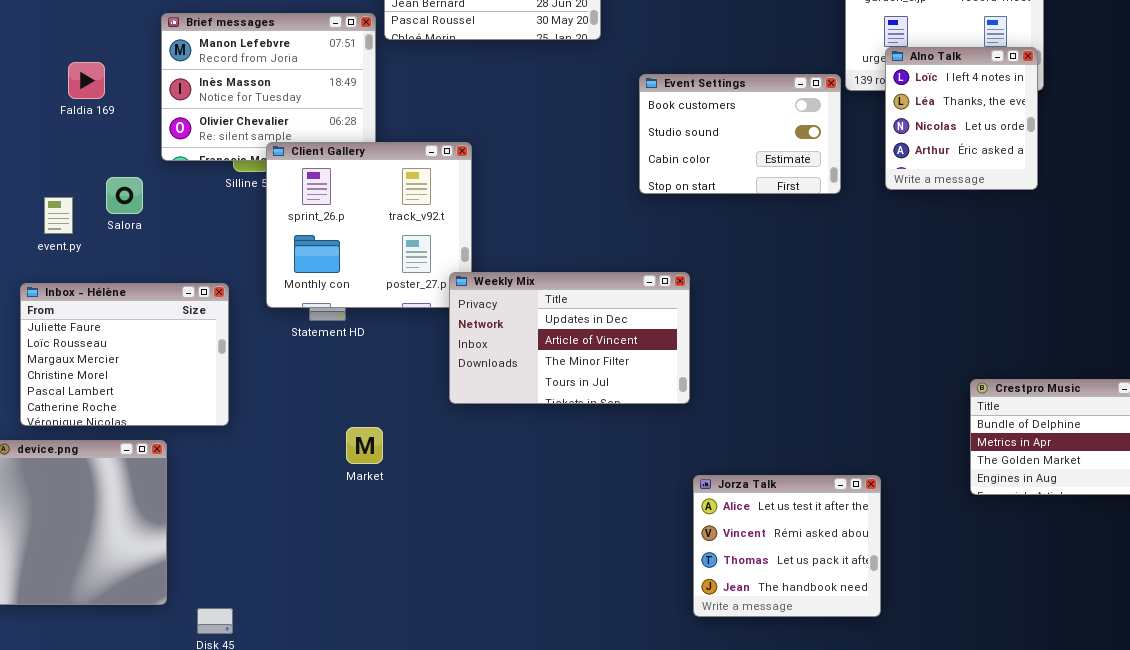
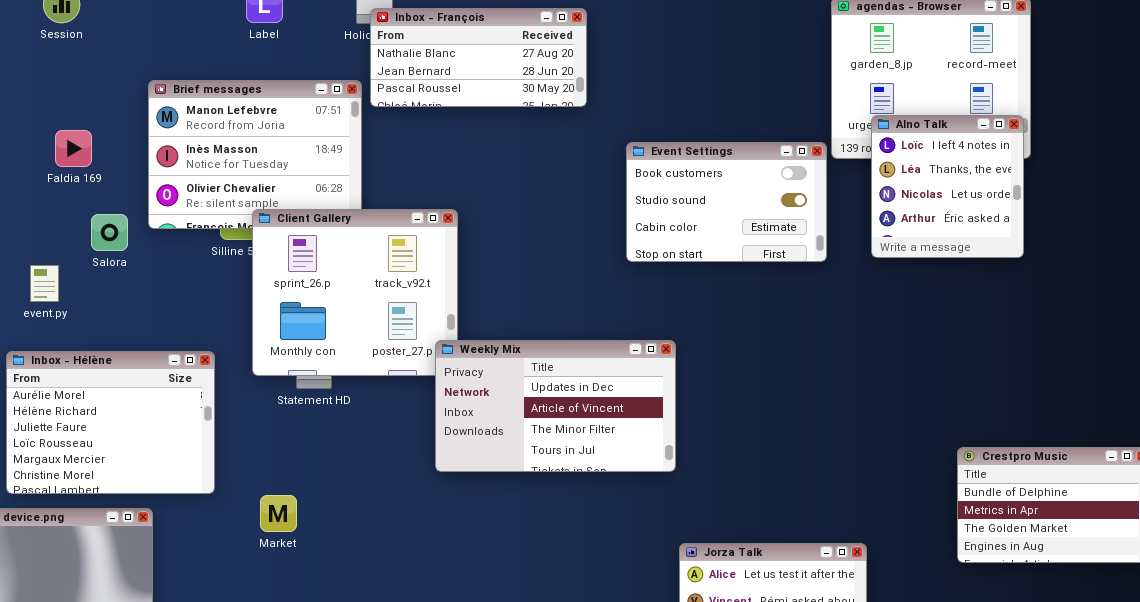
Salora: [106,177,143,214] -> [91,214,128,251], moved
Inbox - Hélène: [20,283,229,426] -> [6,351,215,494], scrolled up 2 rows
Market: [346,427,383,464] -> [260,495,297,532], moved

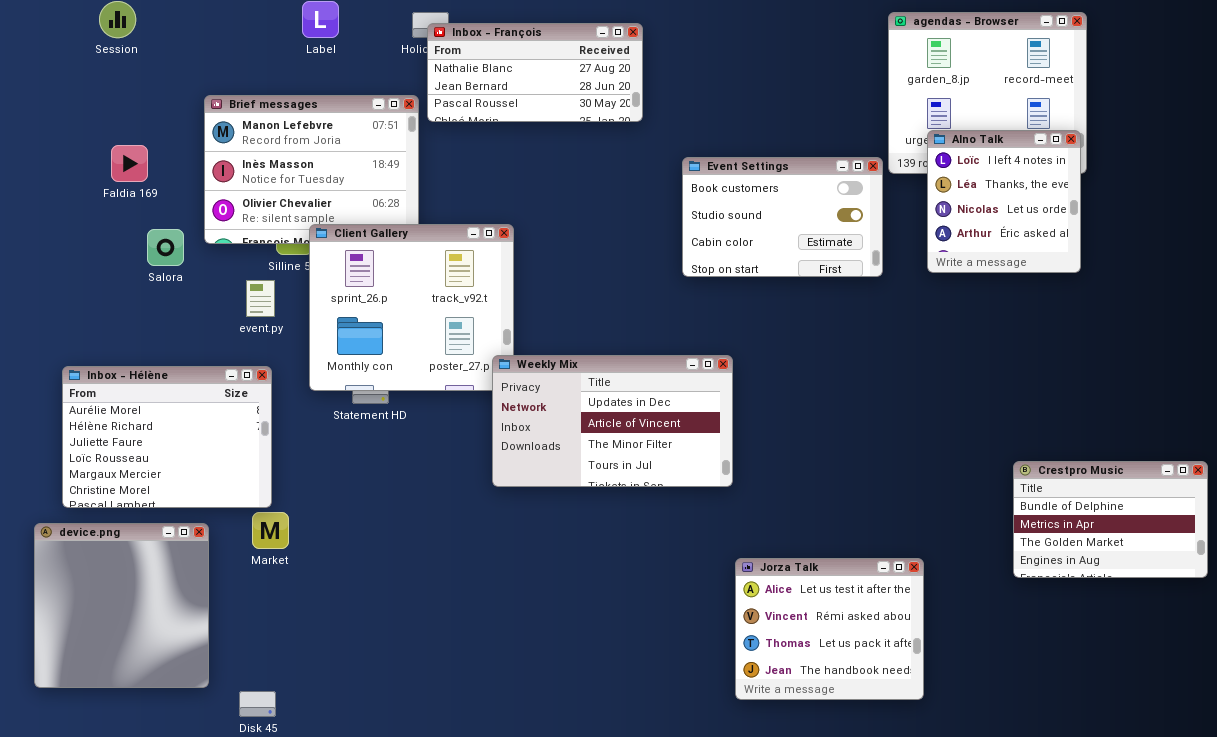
event.py: [30,265,59,302] -> [246,280,275,317], moved
Market: [260,495,297,532] -> [252,512,289,549], moved

